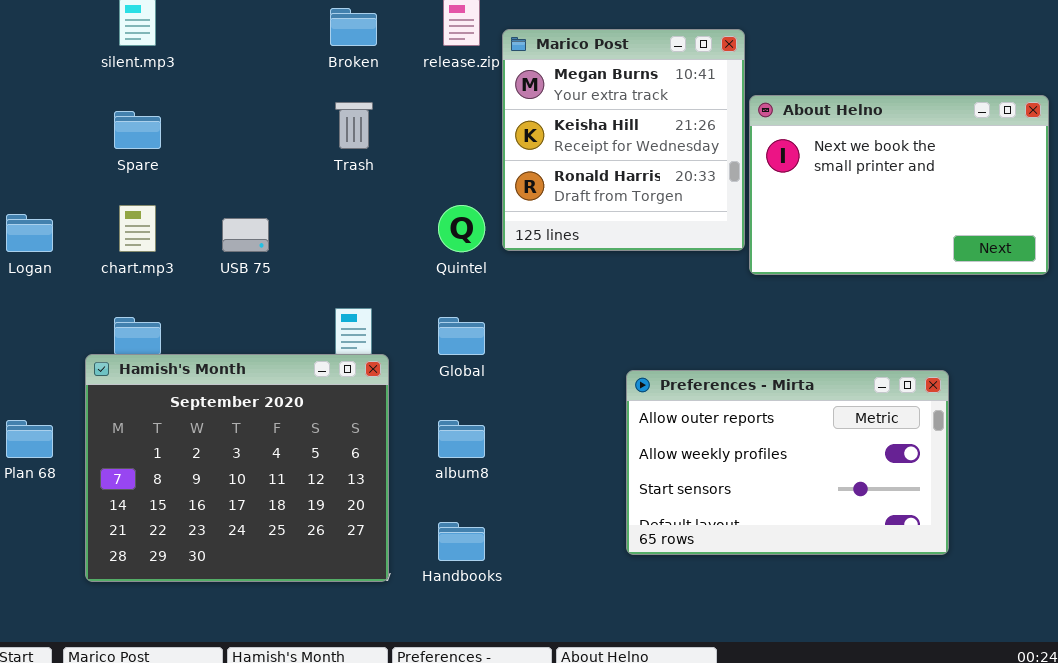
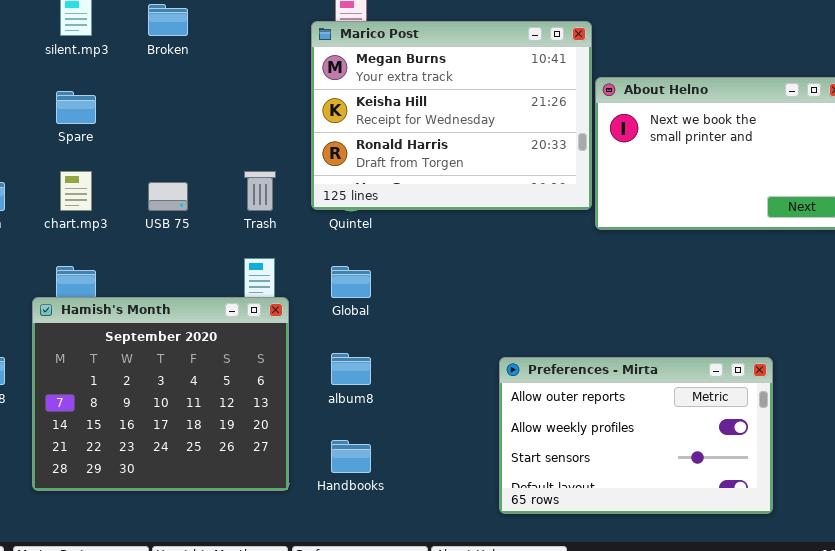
Broken: [330,8,377,46] -> [148,4,188,36], moved
Marico Post: [502,29,745,251] -> [311,21,592,210], resized
Trash: [335,102,373,149] -> [244,171,276,211], moved
Preferences - Mirta: [626,370,949,555] -> [499,357,773,514], moved

